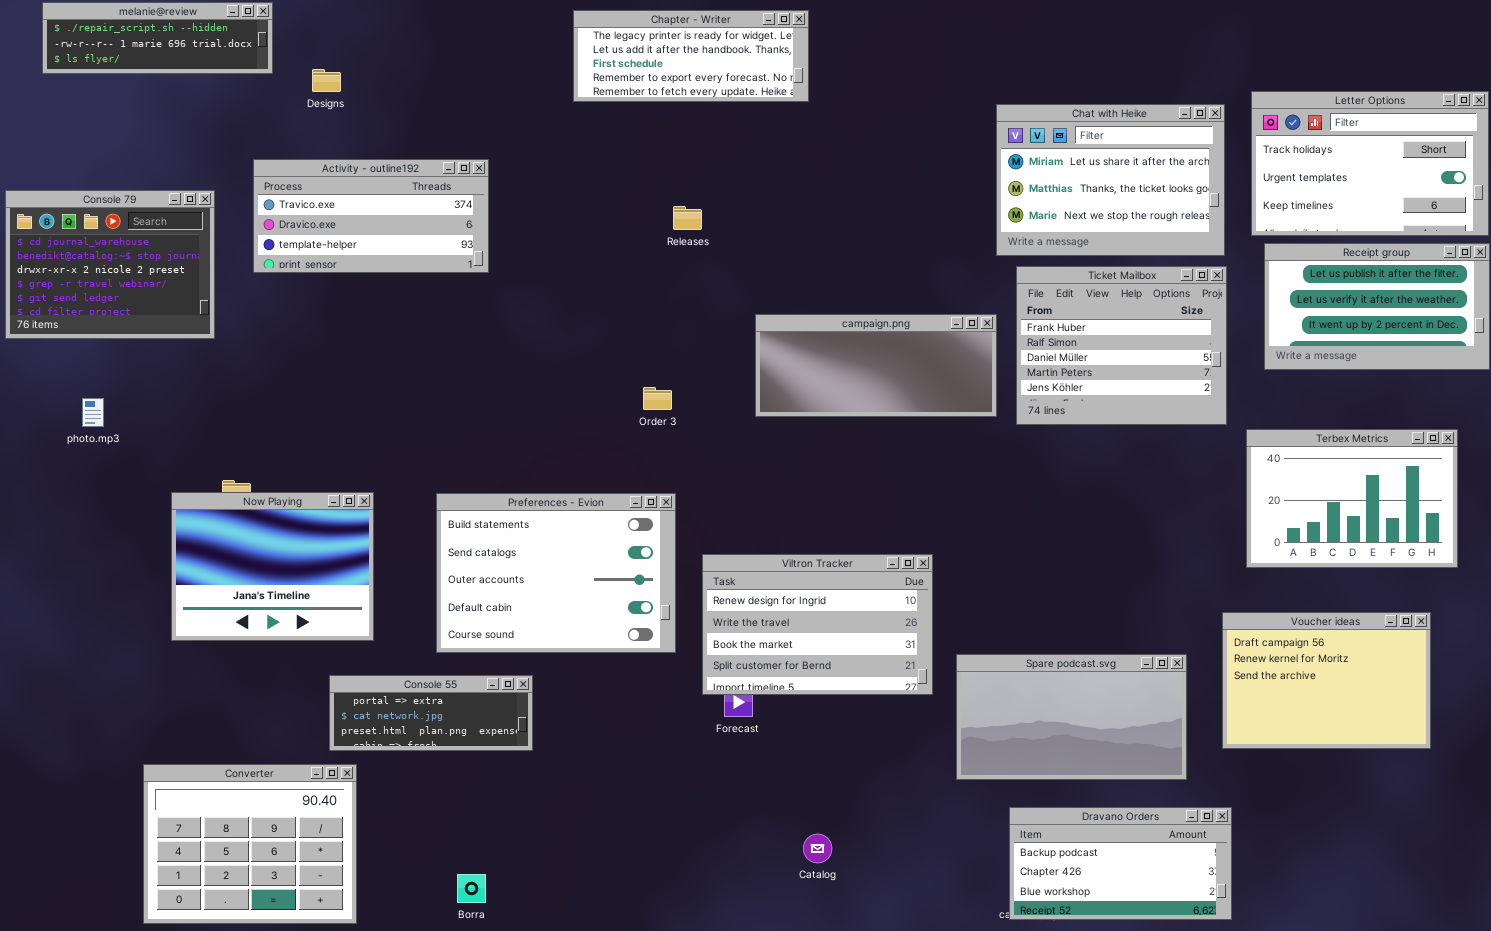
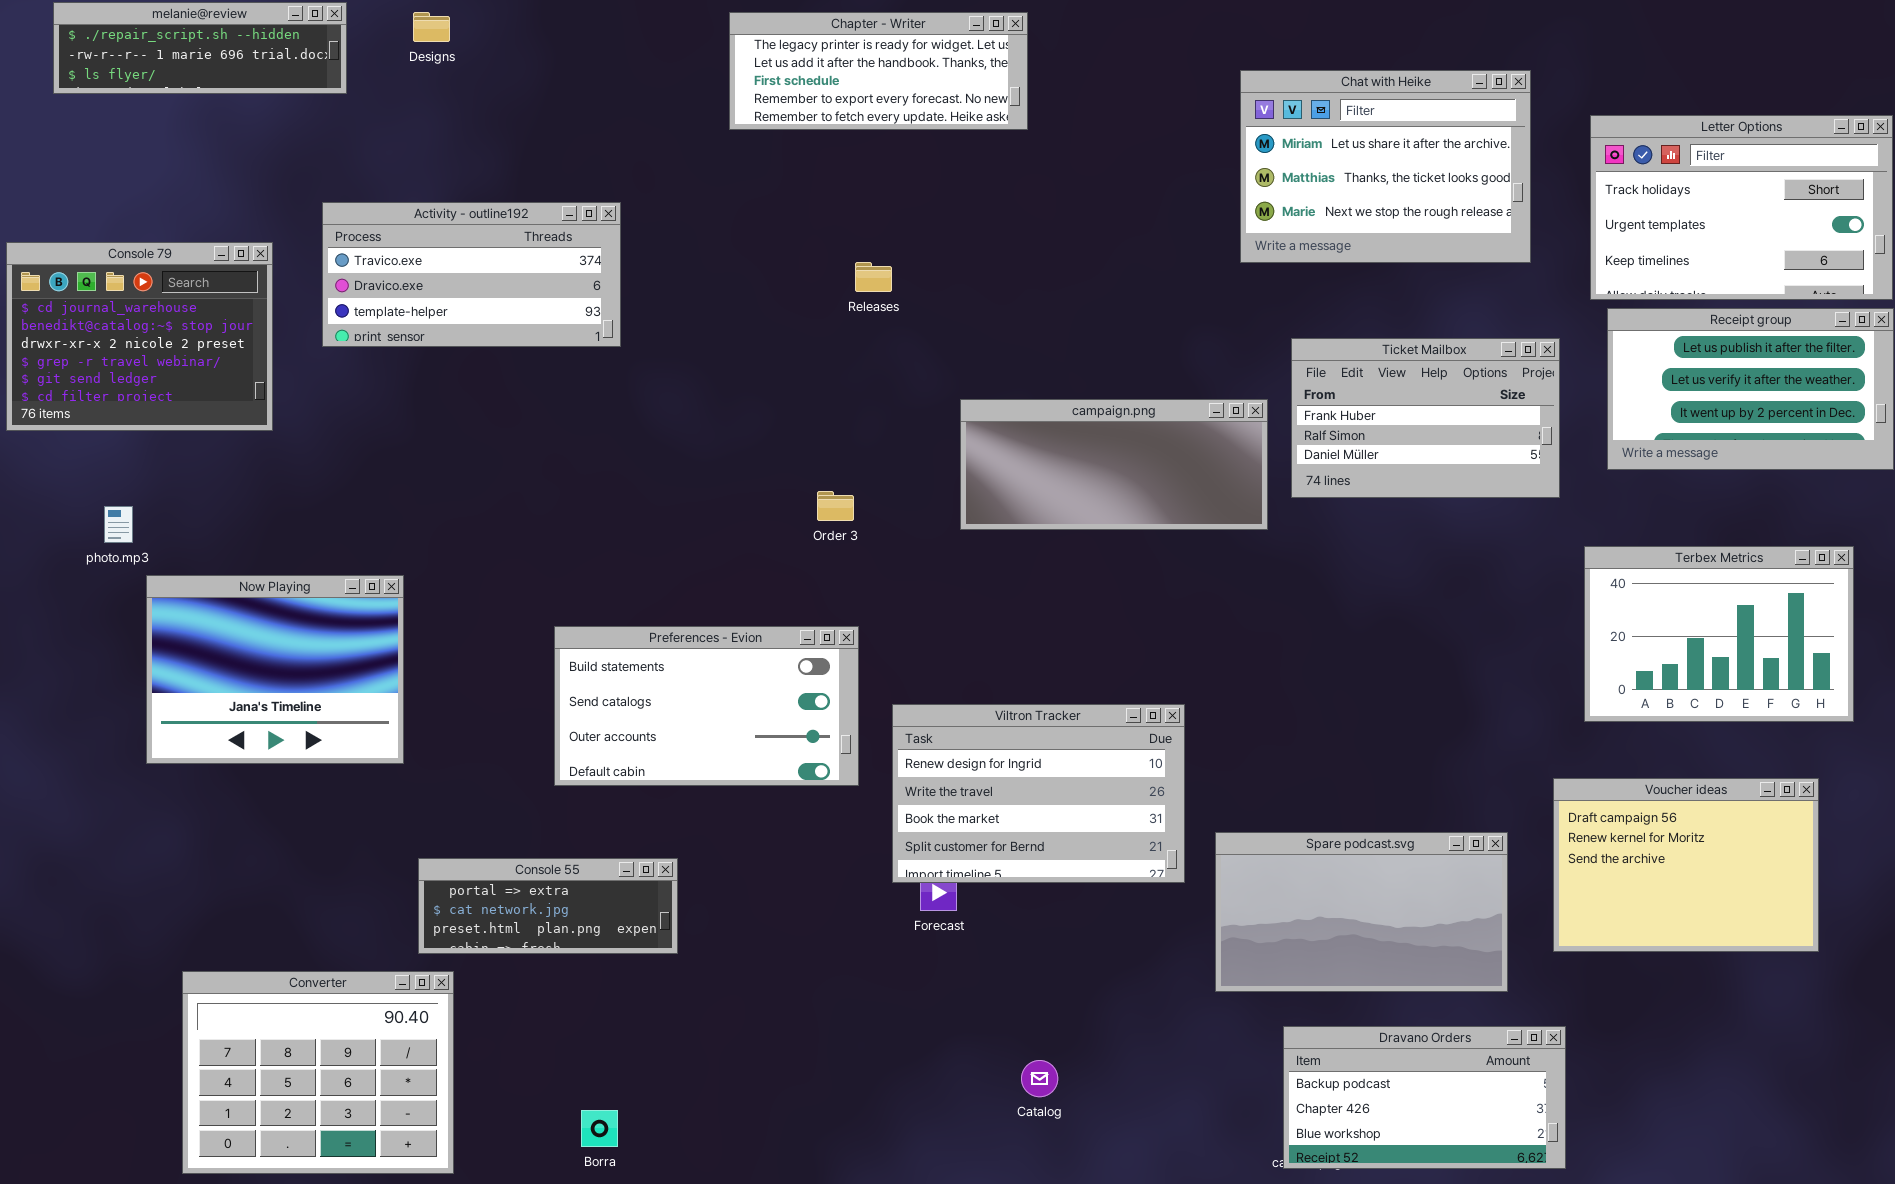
Designs: [312,69,341,92] -> [413,12,450,42], moved
Chat with Heike: [996,104,1225,256] -> [1240,70,1531,263], moved
Ticket Mailbox: [1016,266,1227,425] -> [1291,338,1560,498], resized
Now Playing: [171,492,374,641] -> [146,575,404,764], moved
Preferences - Evion: [436,493,676,653] -> [554,626,859,786], resized

